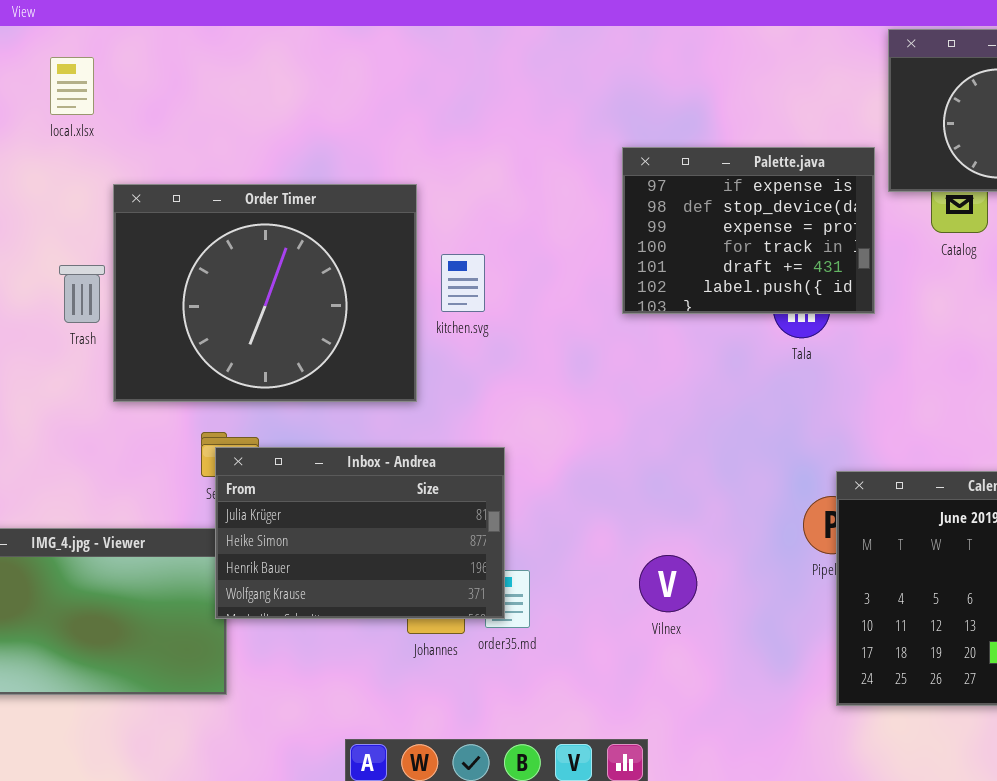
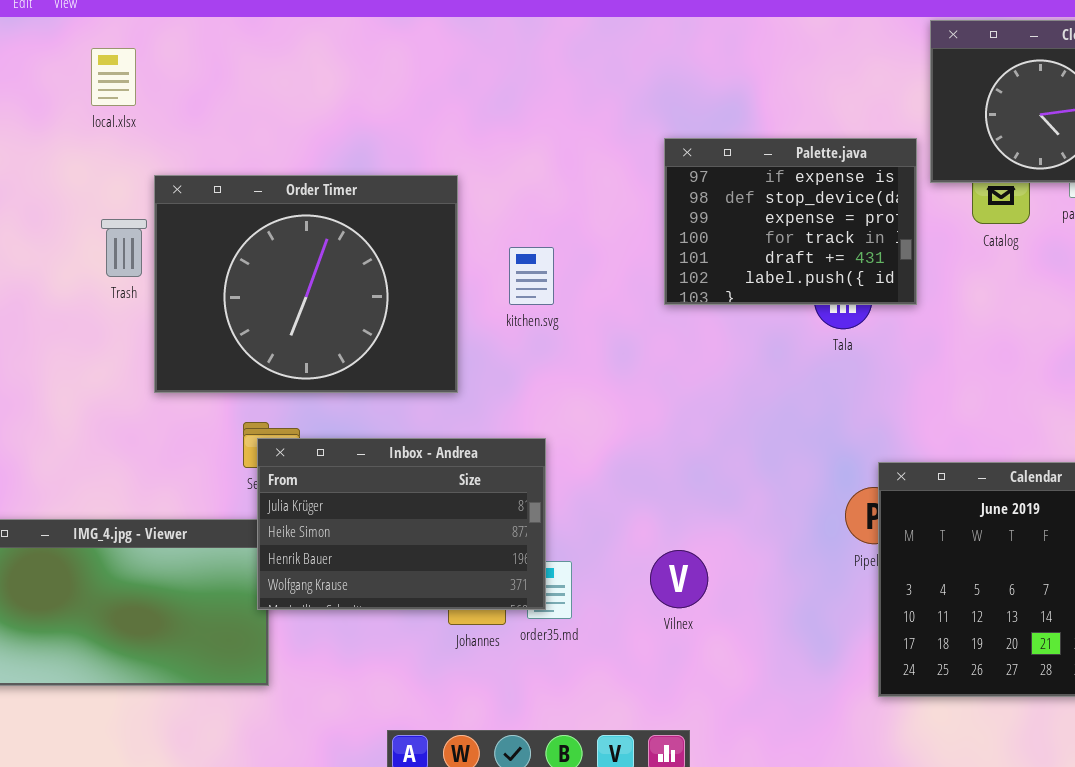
kitchen.svg: [441,254,485,312] -> [509,247,554,305], moved
Trash: [59,265,105,323] -> [101,219,147,277], moved
Vilnex: [639,555,697,612] -> [650,550,708,608], moved

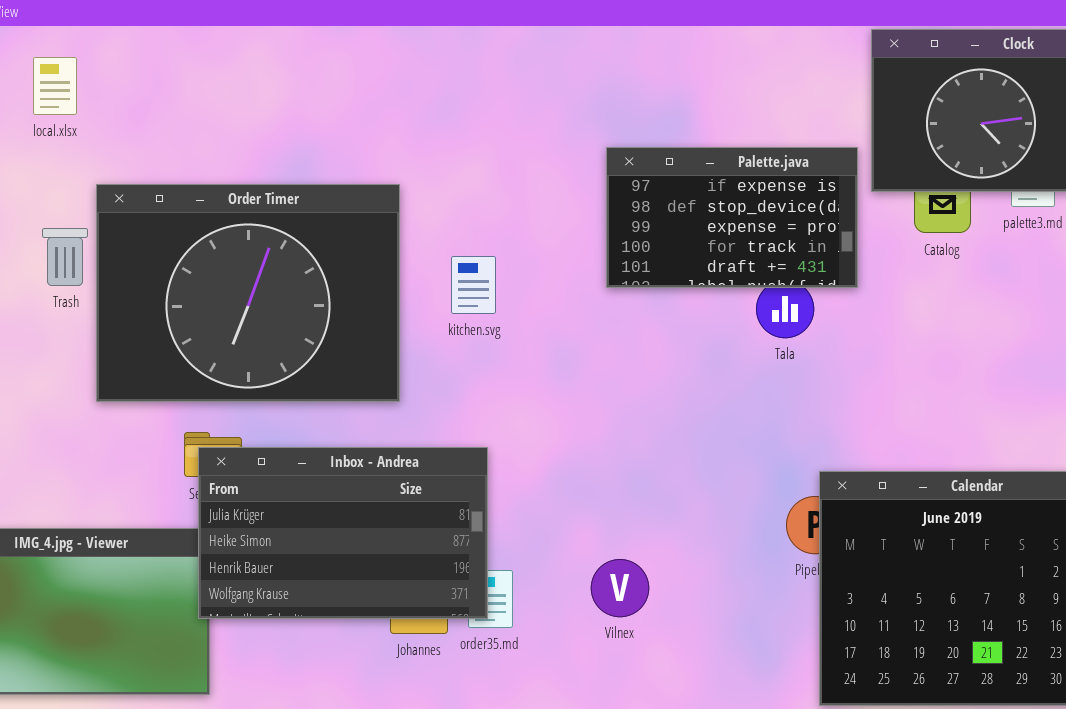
Palette.java: [664,138,917,305] -> [606,147,858,288], resized

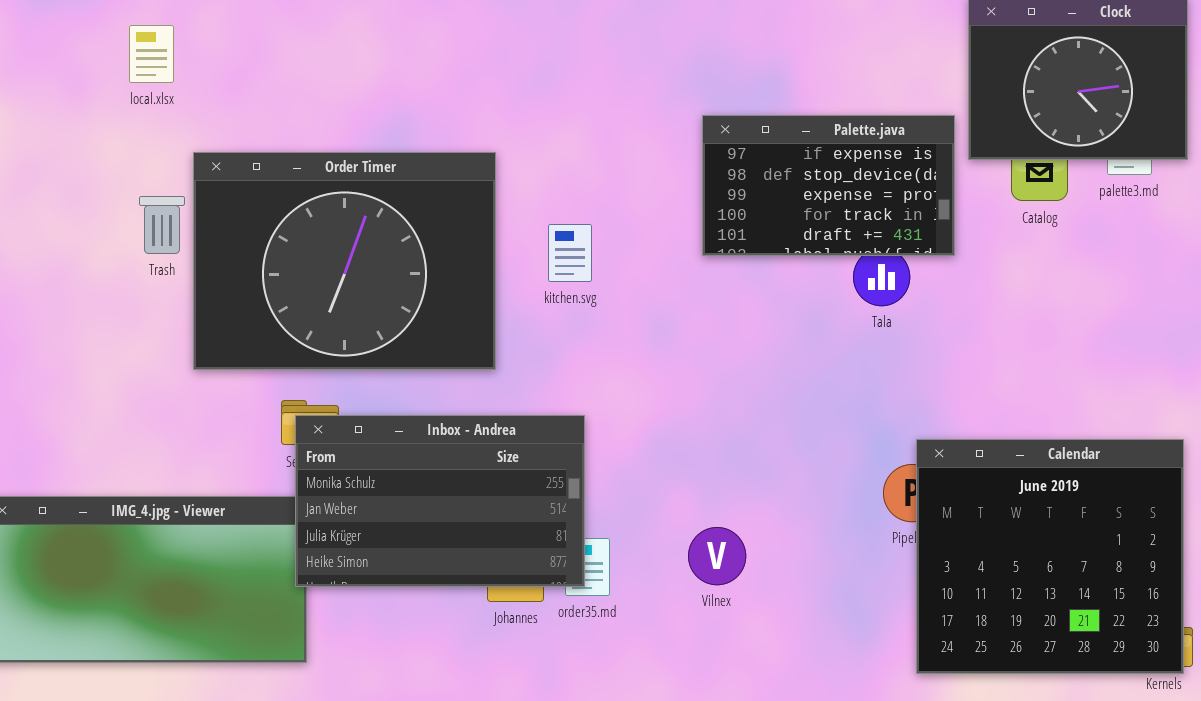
Inbox - Andrea: [198,447,488,619] -> [295,415,585,587], scrolled up 2 rows

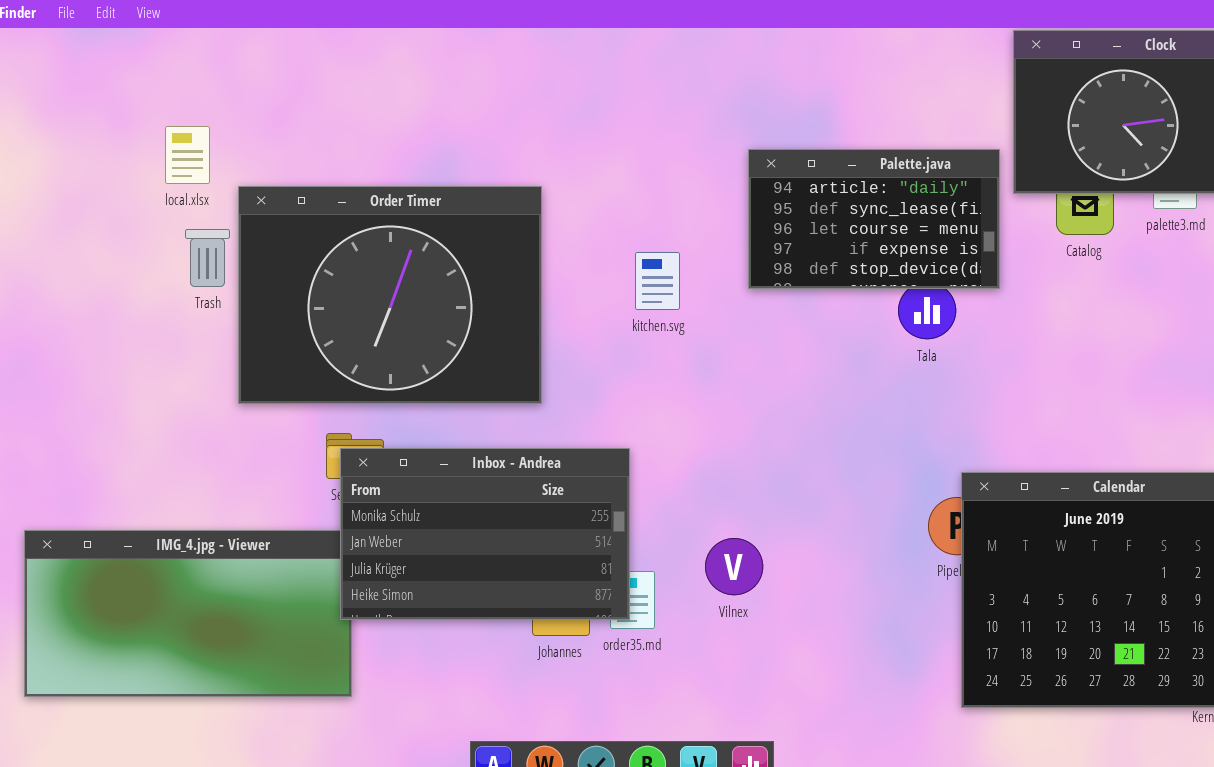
local.xlsx: [129,25,174,83] -> [165,126,210,184], moved
Palette.java: [702,115,955,256] -> [748,149,1000,289], scrolled up 3 rows
kitchen.svg: [548,224,592,282] -> [635,252,680,310], moved
Vilnex: [688,527,746,585] -> [705,538,763,595], moved

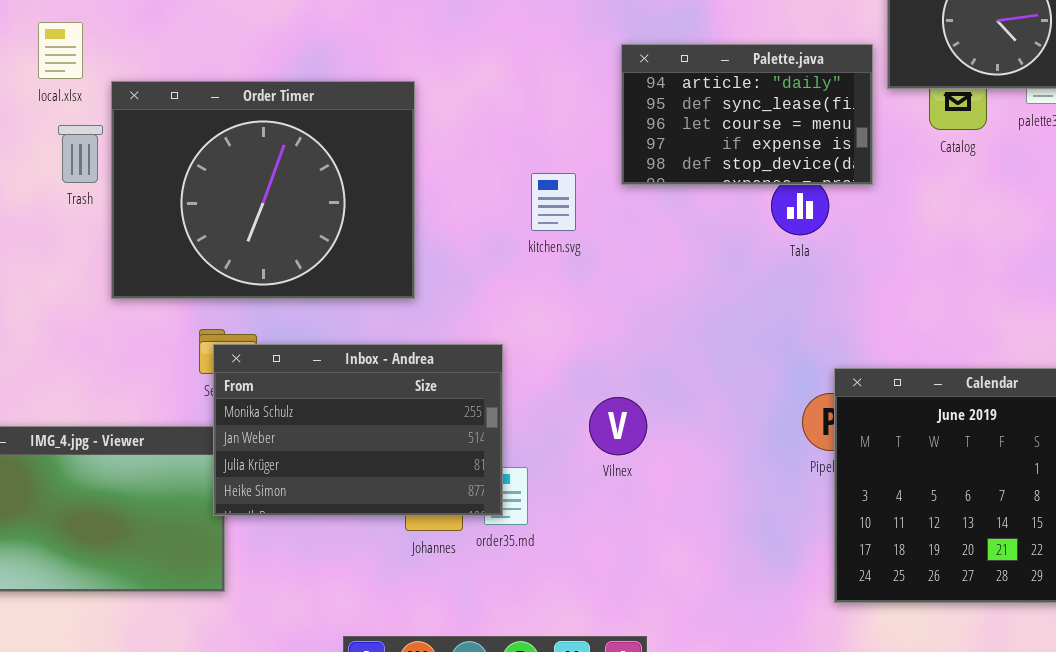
kitchen.svg: [635,252,680,310] -> [531,173,576,231], moved
Vilnex: [705,538,763,595] -> [589,397,647,455], moved

